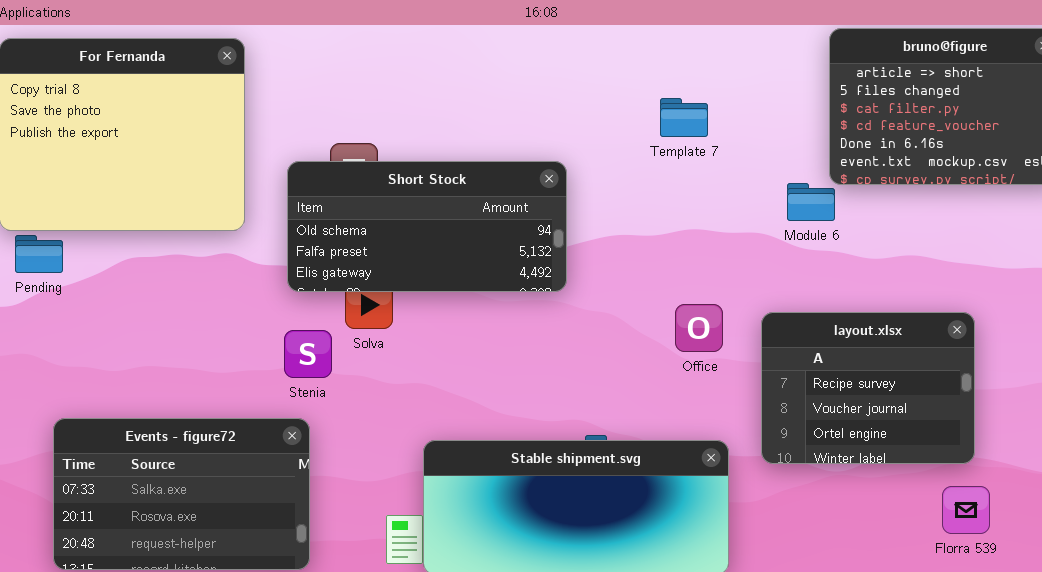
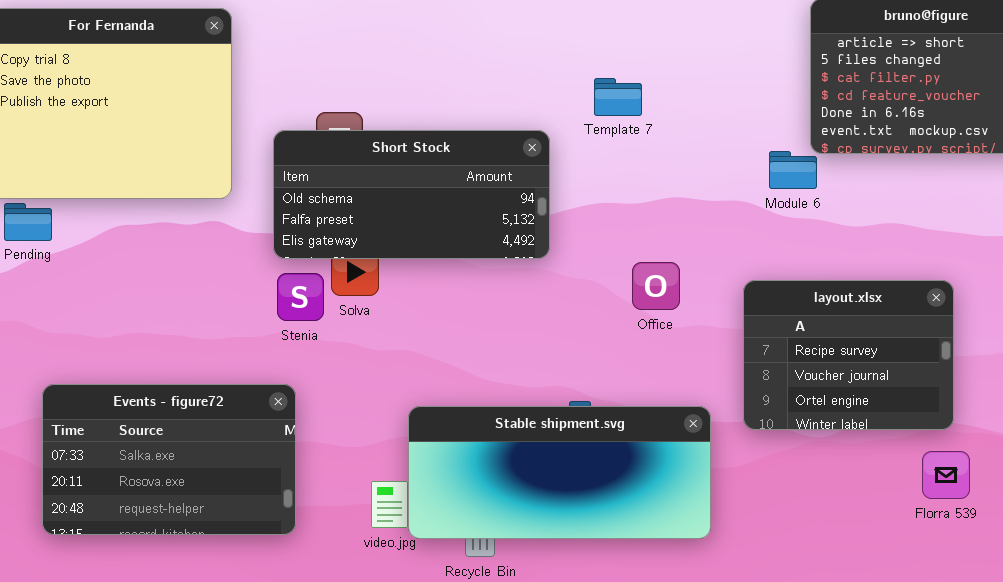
Template 7: [660,98,708,137] -> [594,78,642,116], moved
Office: [675,304,723,352] -> [632,262,680,310], moved
Stenia: [284,330,332,378] -> [277,273,324,321], moved

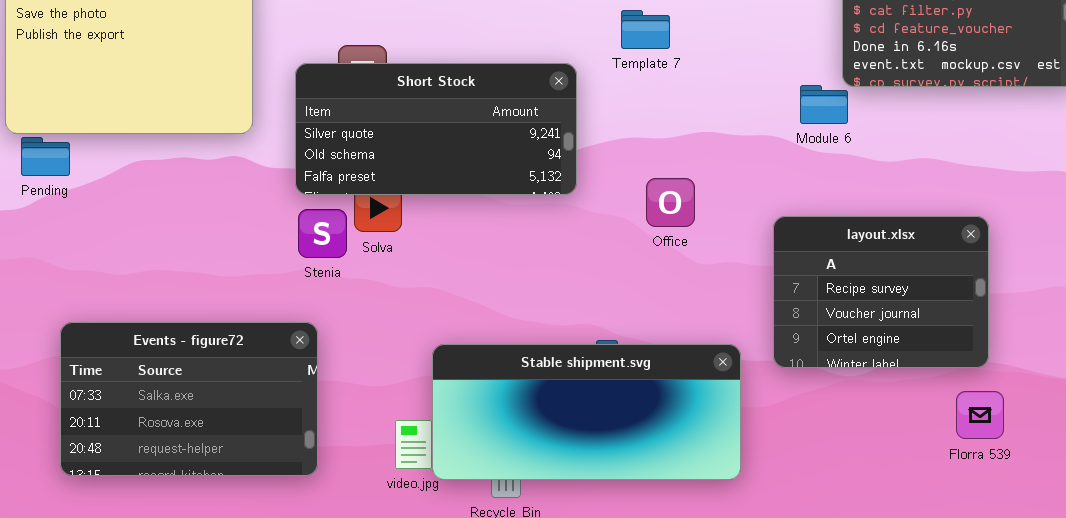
Short Stock: [273,130,550,259] -> [295,63,577,195], scrolled up 1 row
Office: [632,262,680,310] -> [646,178,695,227], moved

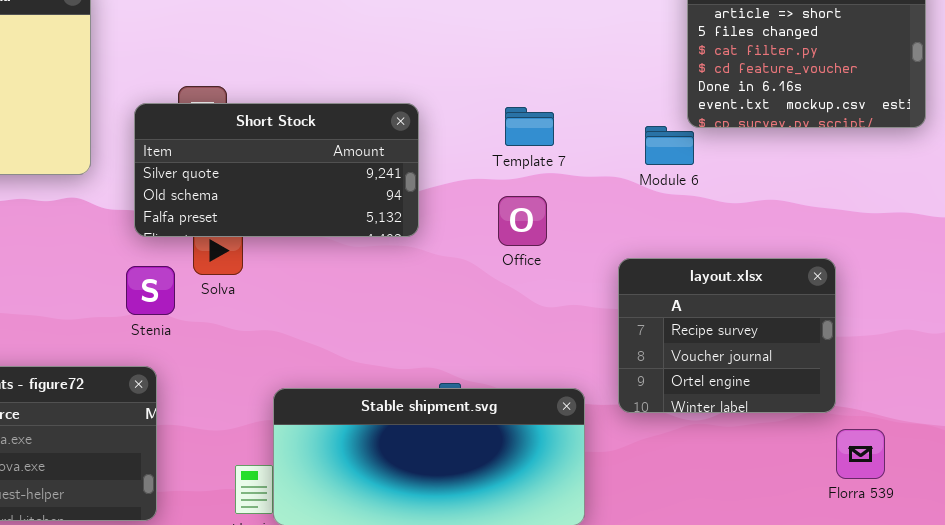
Template 7: [621,10,670,49] -> [505,107,554,146], moved
Office: [646,178,695,227] -> [498,196,547,246], moved
Stenia: [298,209,347,258] -> [126,266,175,315], moved
Florra 539: [956,391,1004,439] -> [836,429,885,479], moved

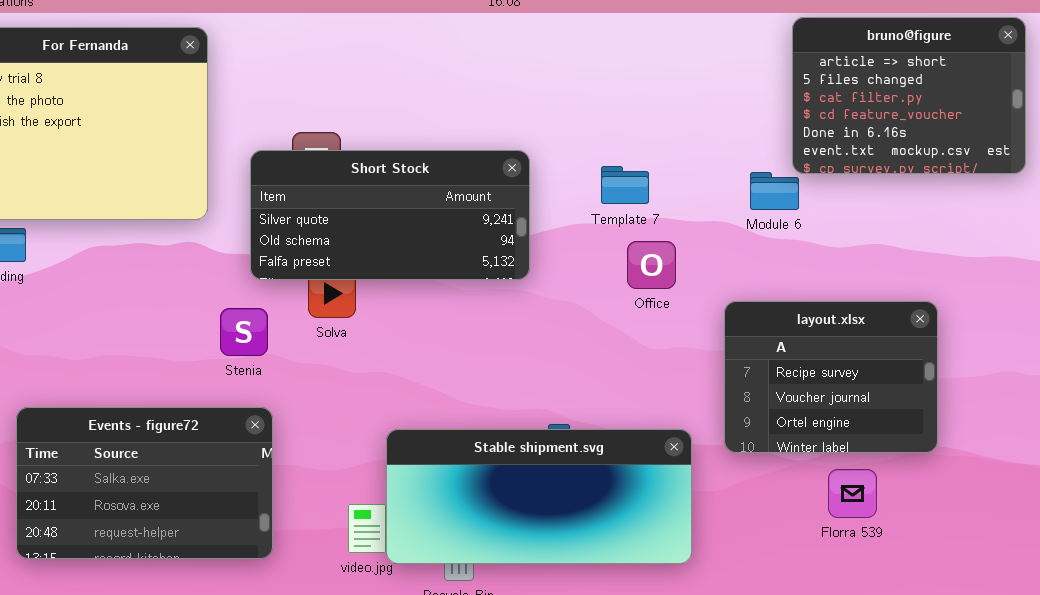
Template 7: [505,107,554,146] -> [601,166,649,204], moved
Office: [498,196,547,246] -> [627,241,676,289], moved
Stenia: [126,266,175,315] -> [220,308,268,356], moved
Florra 539: [836,429,885,479] -> [828,469,877,518], moved

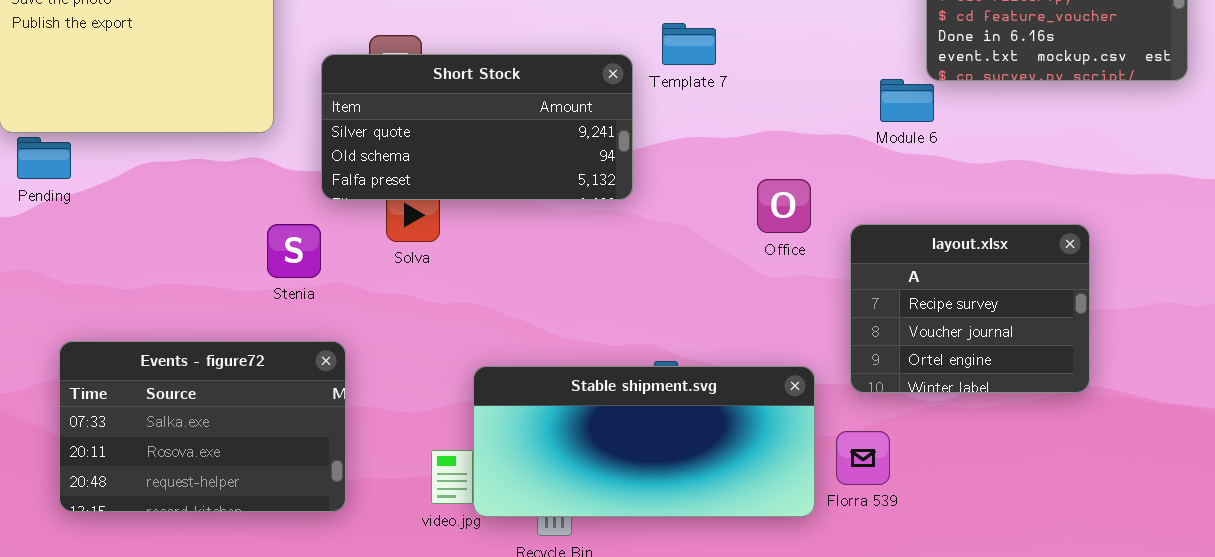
Template 7: [601,166,649,204] -> [662,23,716,65], moved
Office: [627,241,676,289] -> [757,179,811,233], moved
Stenia: [220,308,268,356] -> [267,224,321,278], moved
Florra 539: [828,469,877,518] -> [836,431,890,485], moved

